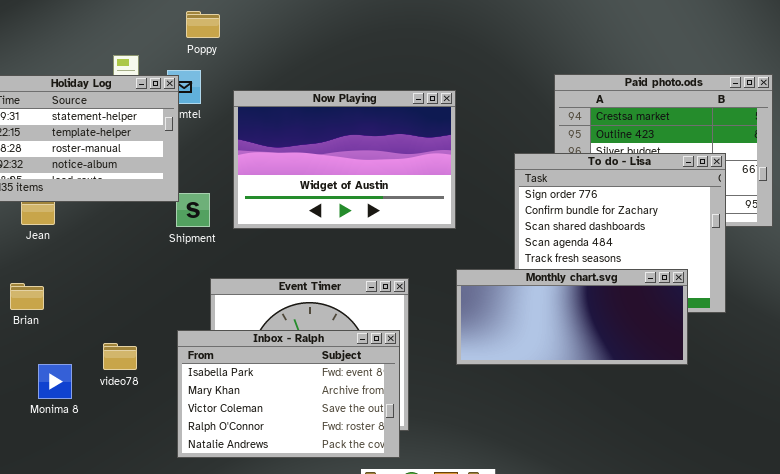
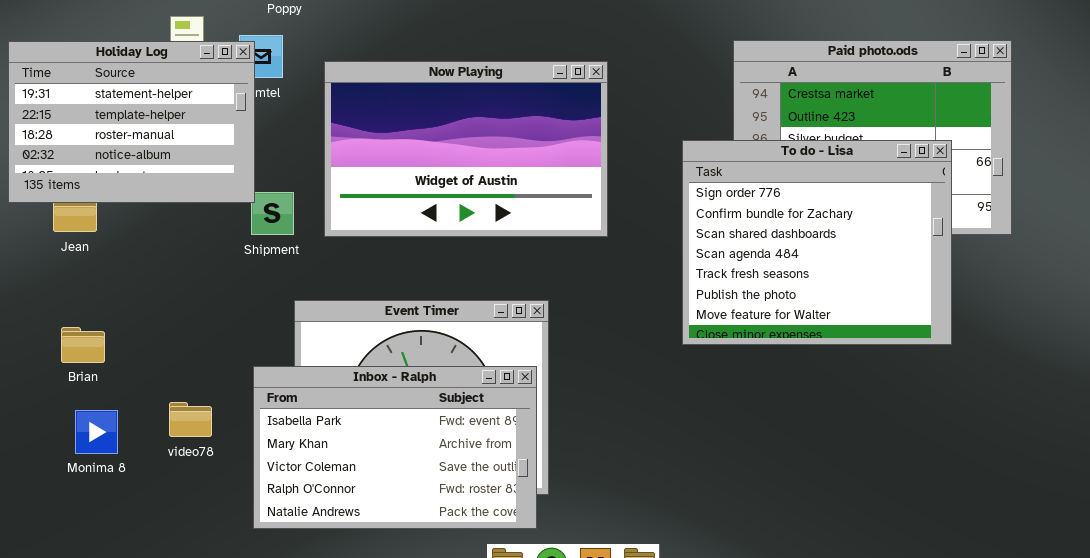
Monthly chart.svg: [456,269,688,365] -> none, closed
Brian: [10,283,44,310] -> [61,327,105,363], moved
video78: [103,343,137,370] -> [169,402,212,437], moved

